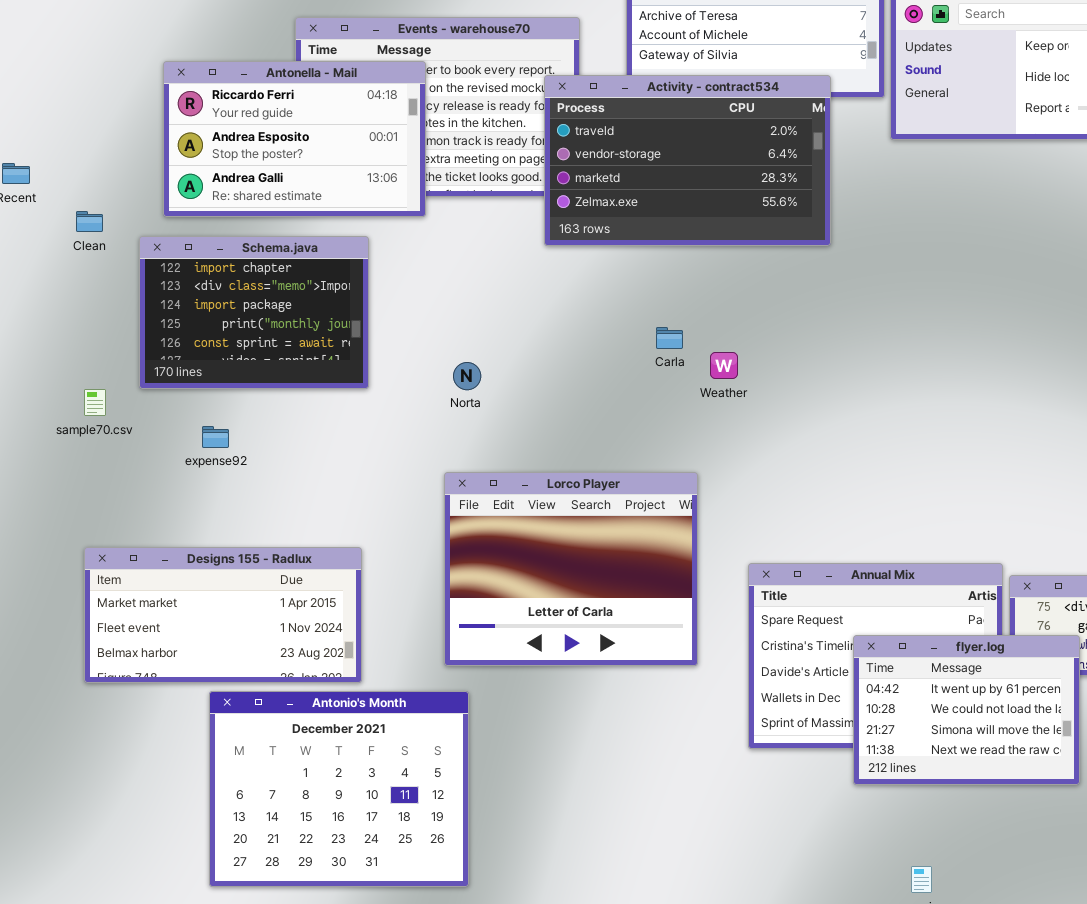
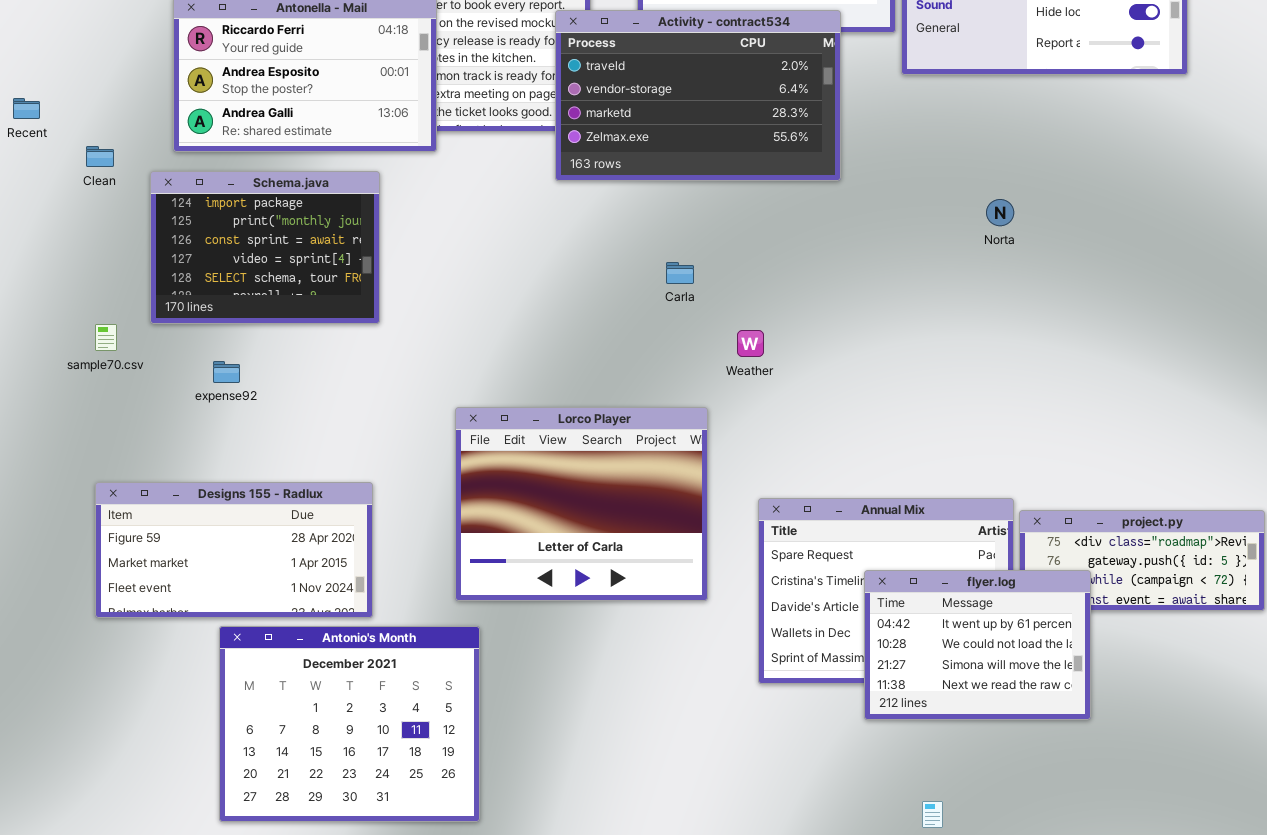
Schema.java: [139,236,369,389] -> [150,171,380,324], scrolled down 2 rows
Weather: [710,352,738,379] -> [737,330,764,357], moved
Norta: [453,362,481,390] -> [986,199,1014,226], moved
Designs 155 - Radlux: [84,547,362,683] -> [95,482,373,618], scrolled up 1 row

